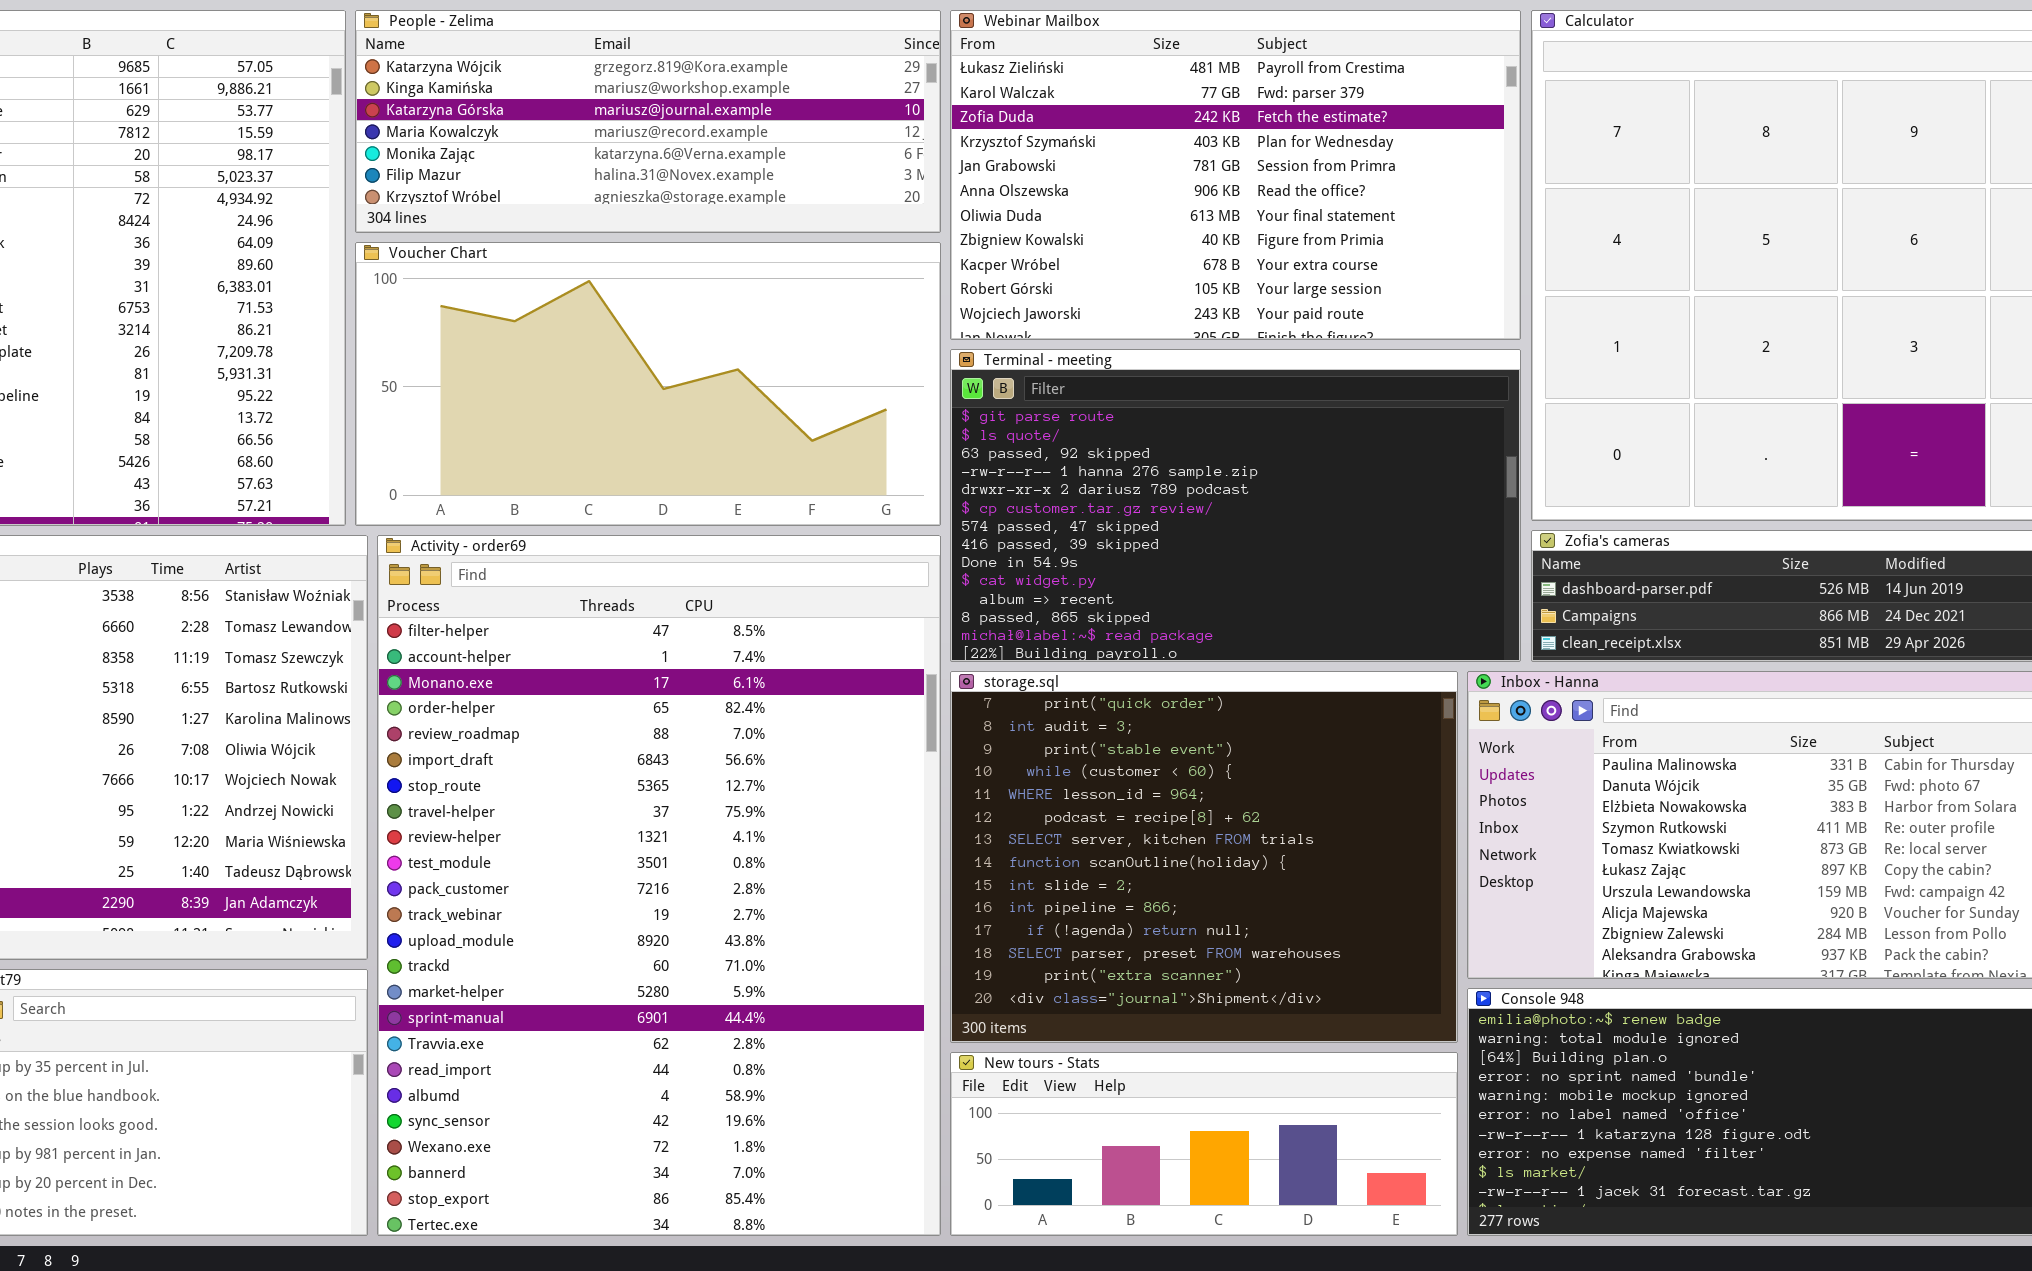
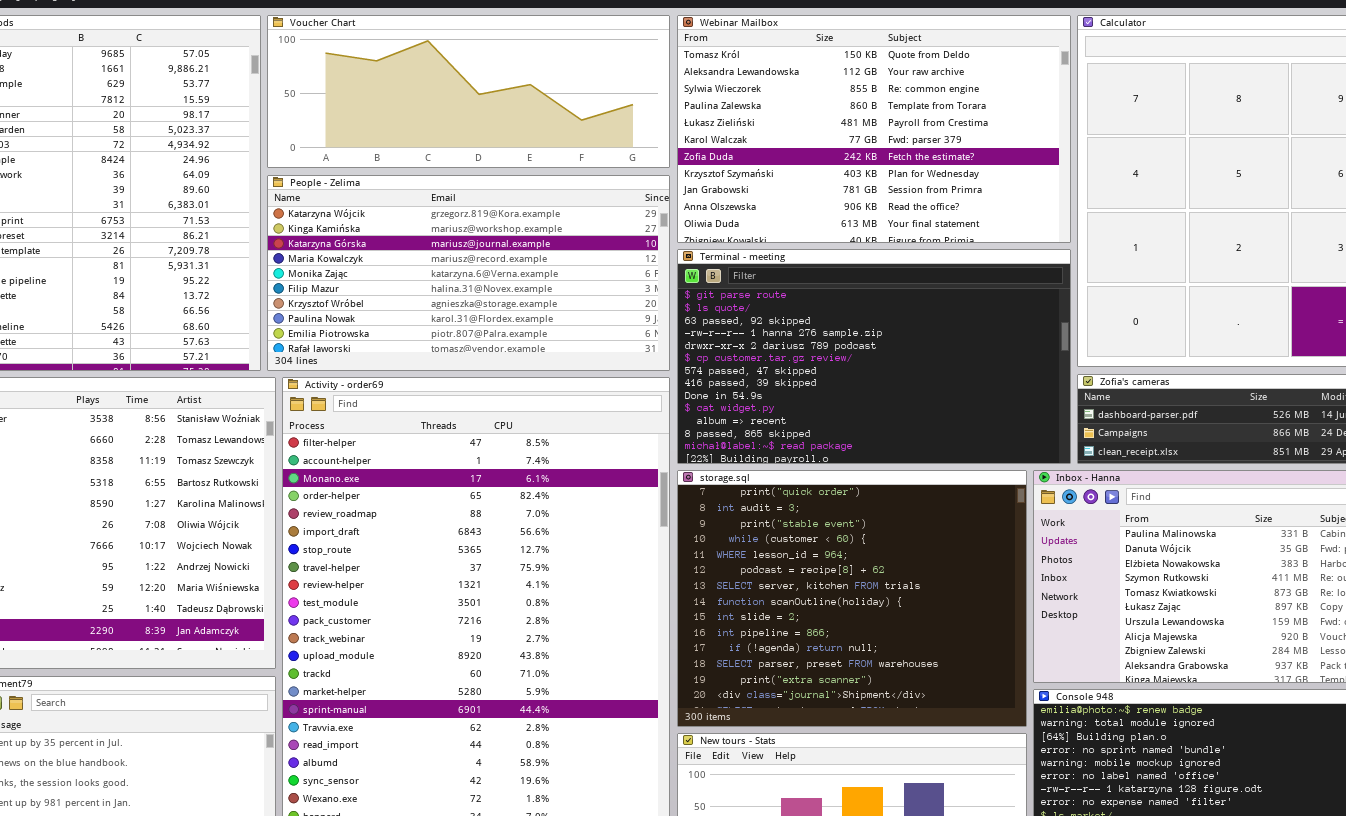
People - Zelima: [355,10,941,233] -> [267,175,670,371], moved, resized
Webinar Mailbox: [950,10,1521,340] -> [677,15,1071,243], scrolled up 4 rows
Voucher Chart: [355,242,941,526] -> [267,15,670,168], moved, resized

